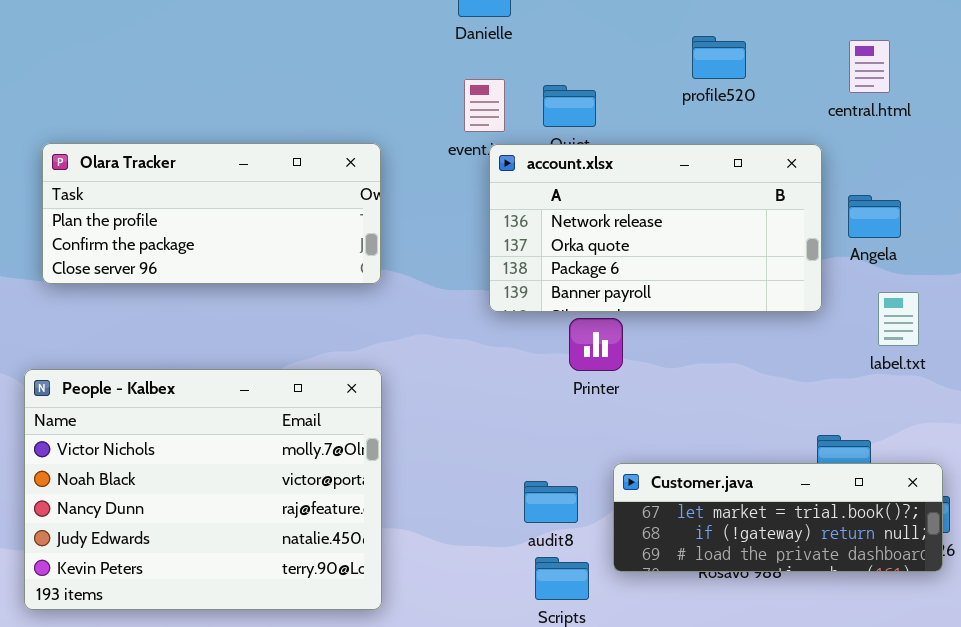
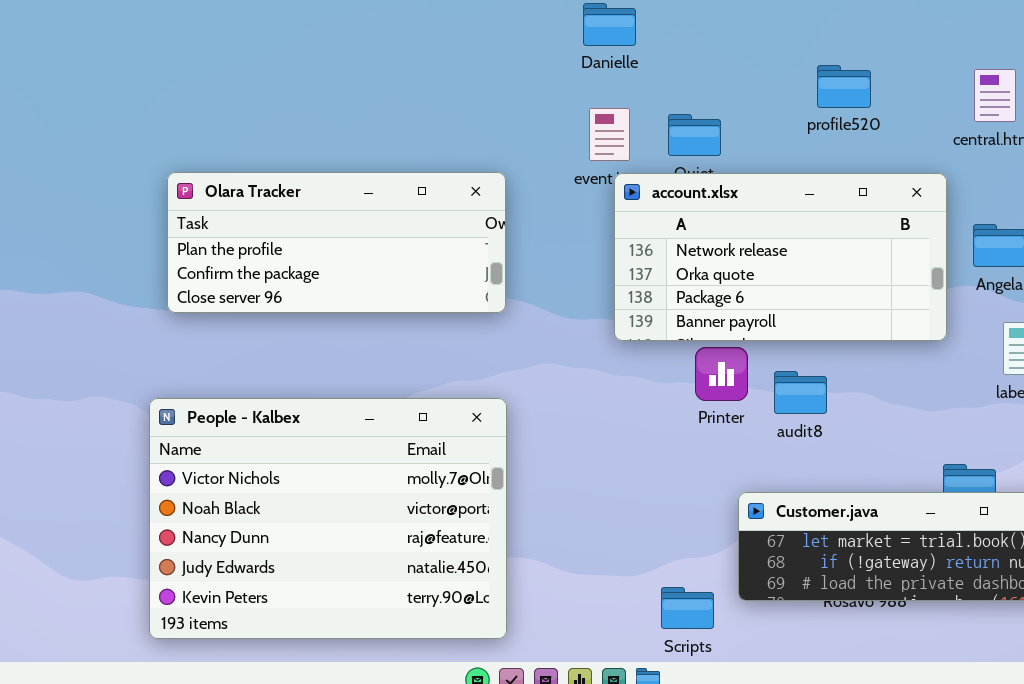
audit8: [524,481,578,523] -> [774,371,827,414], moved

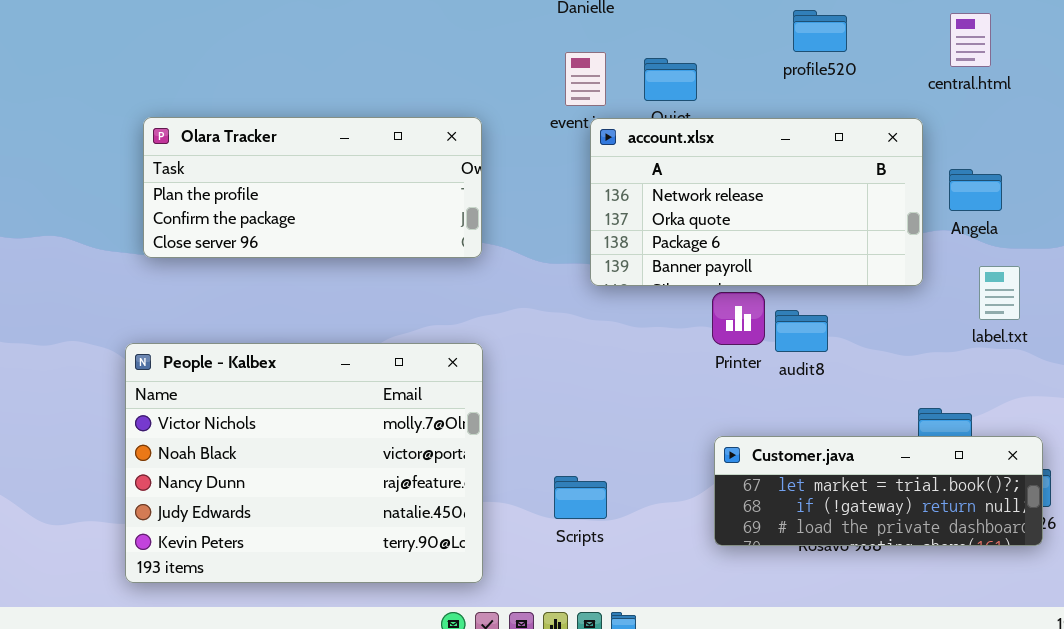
Printer: [695,347,748,401] -> [712,292,765,345], moved
audit8: [774,371,827,414] -> [775,310,828,352], moved
Scripts: [661,587,714,629] -> [554,476,607,519], moved

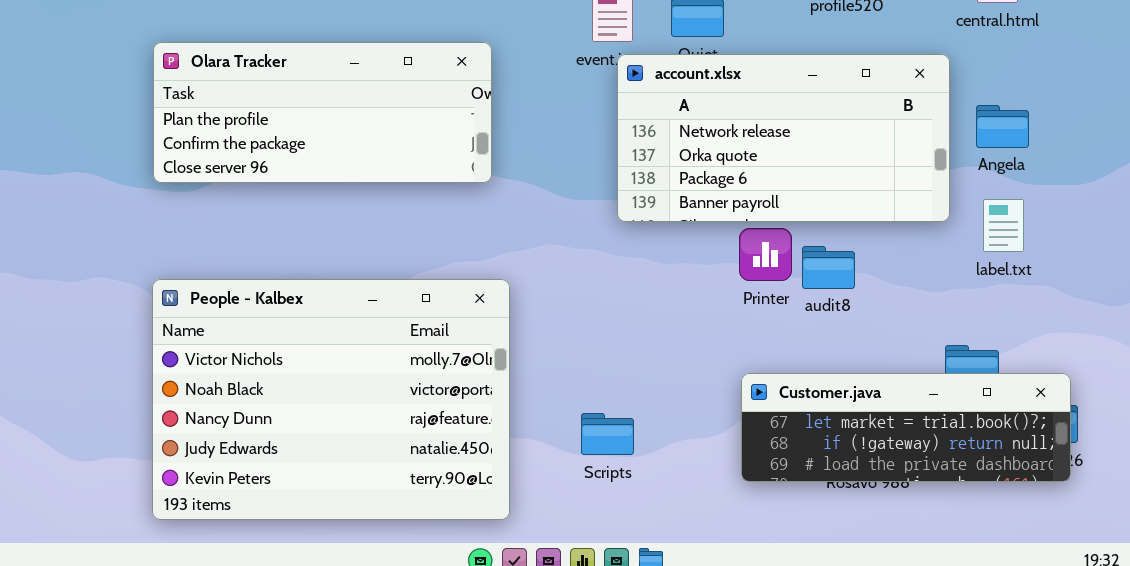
Olara Tracker: [143,117,482,258] -> [153,42,492,183], moved
label.txt: [979,266,1020,320] -> [983,199,1024,252], moved

